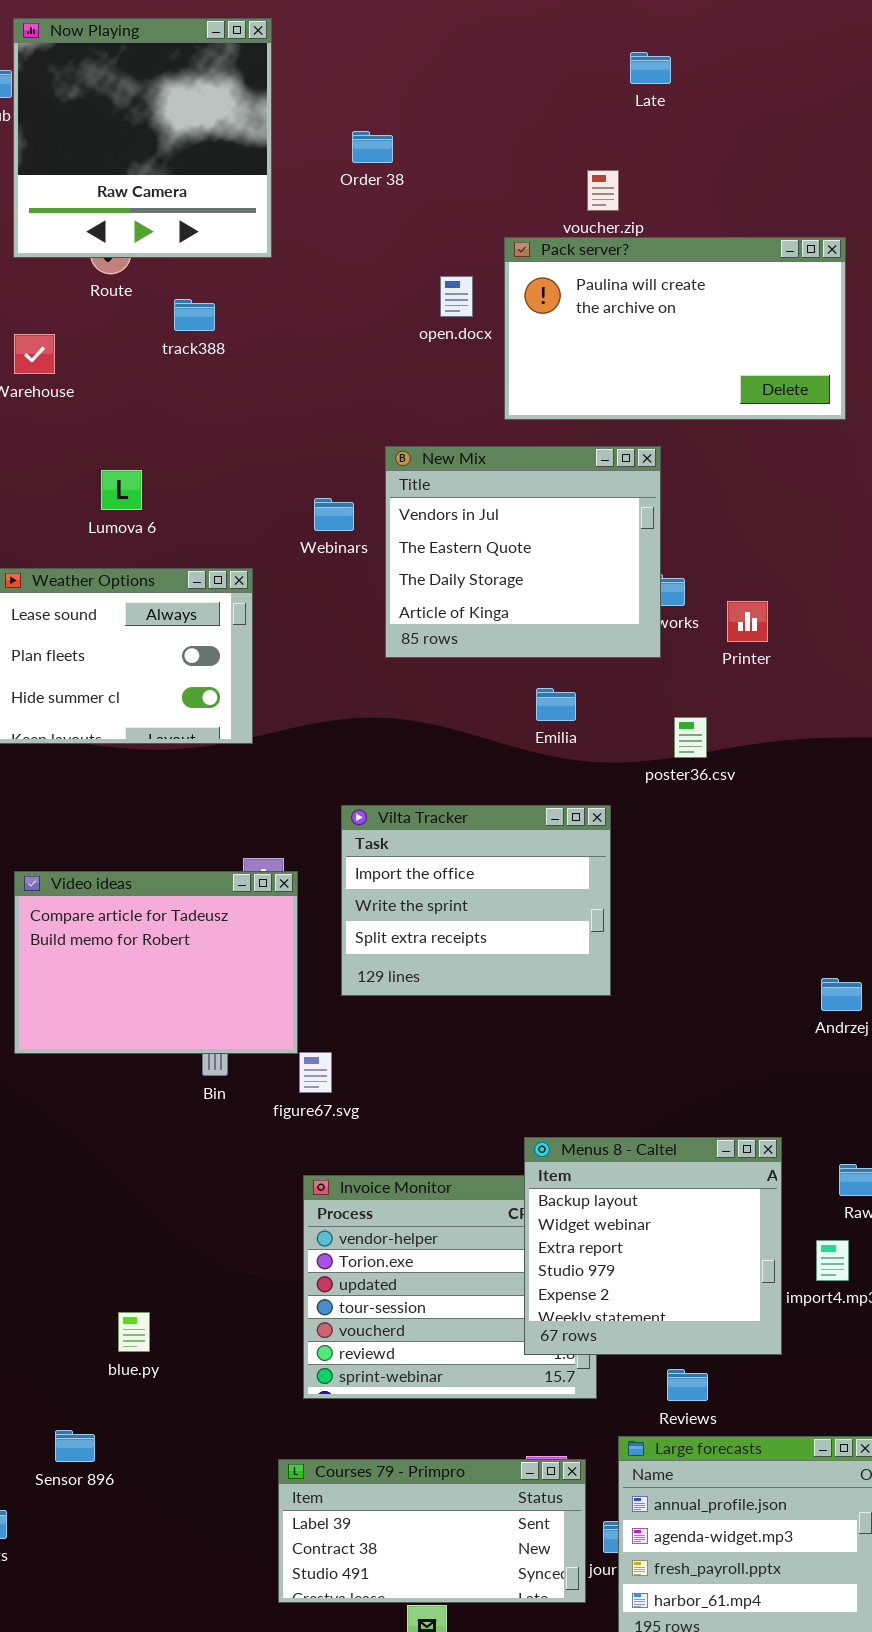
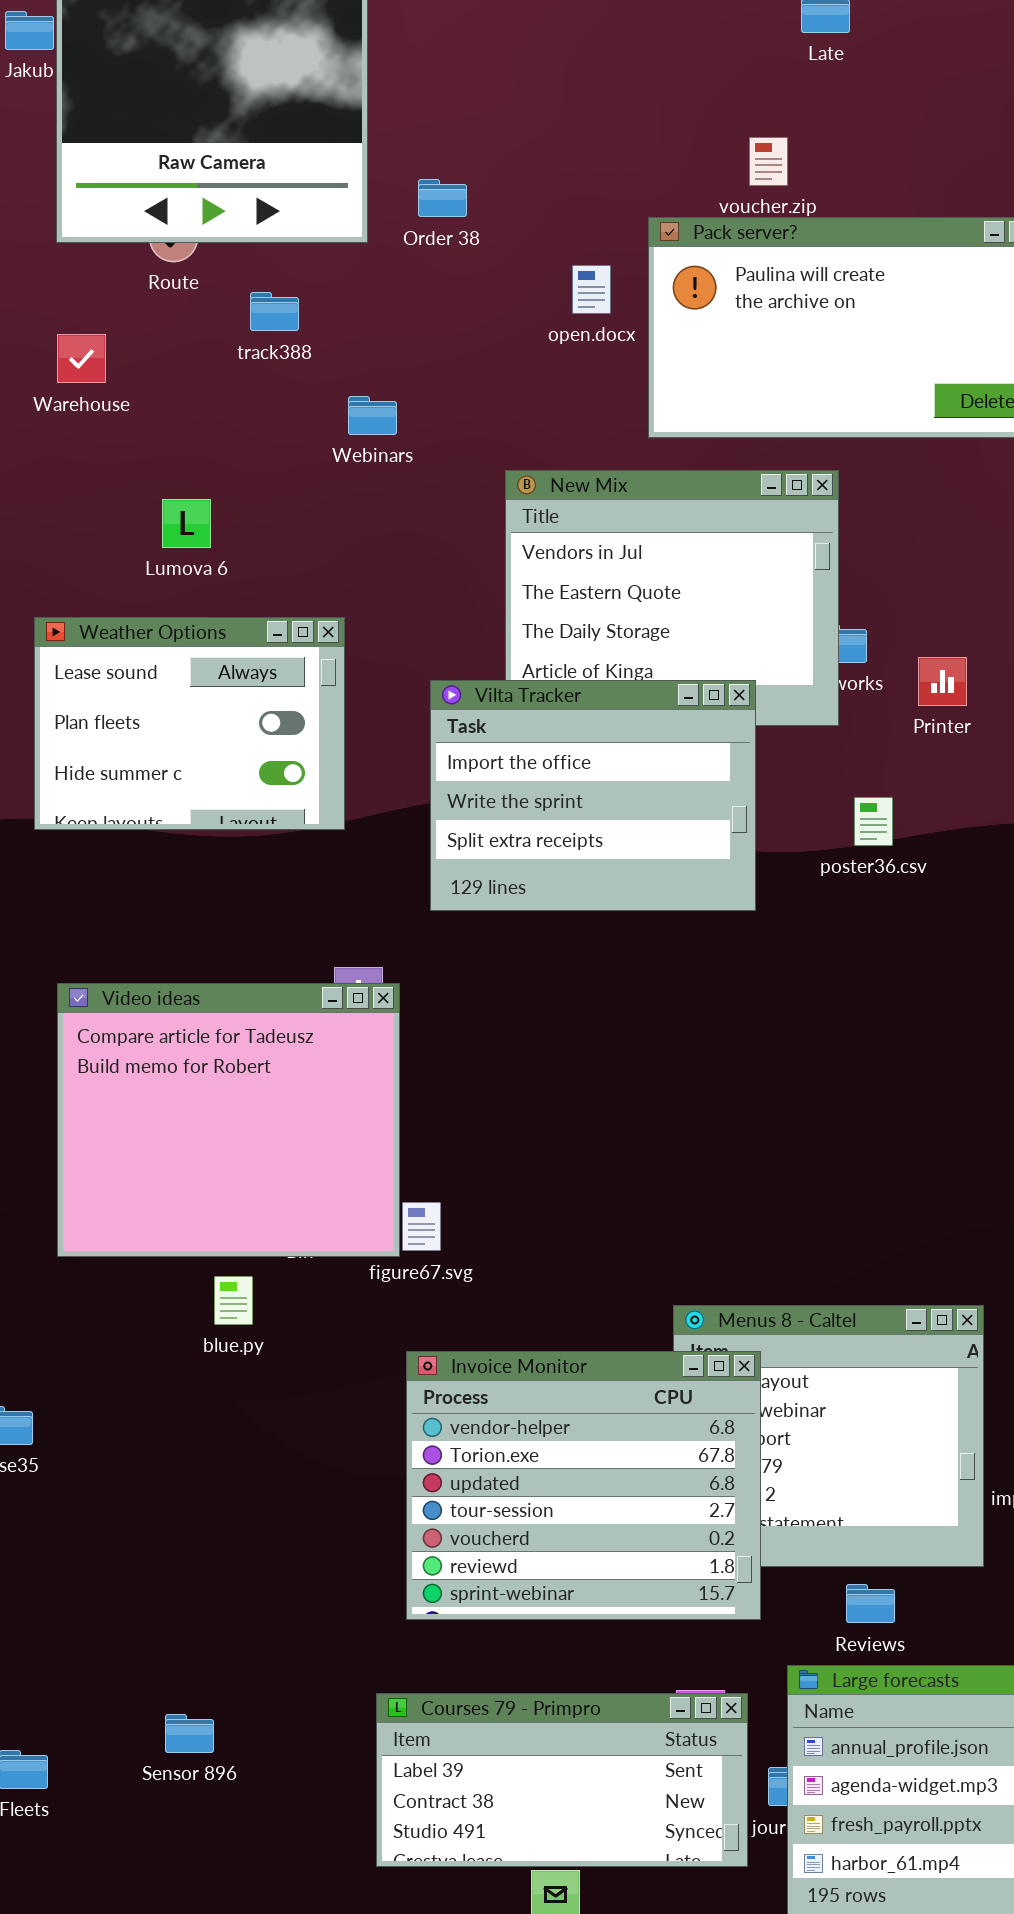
Order 38: [352,131,393,163] -> [418,179,467,217], moved
Webinars: [314,498,354,531] -> [348,396,397,435], moved
Vilta Tracker: [341,805,611,996] -> [430,680,756,911], moved
Video ideas: [14,871,298,1054] -> [57,983,400,1257], resized
Invoice Monitor: [303,1175,597,1399] -> [406,1351,761,1620], raised
blue.py: [118,1312,150,1352] -> [214,1276,253,1325], moved
Sensor 896: [55,1430,95,1462] -> [165,1714,214,1753], moved

